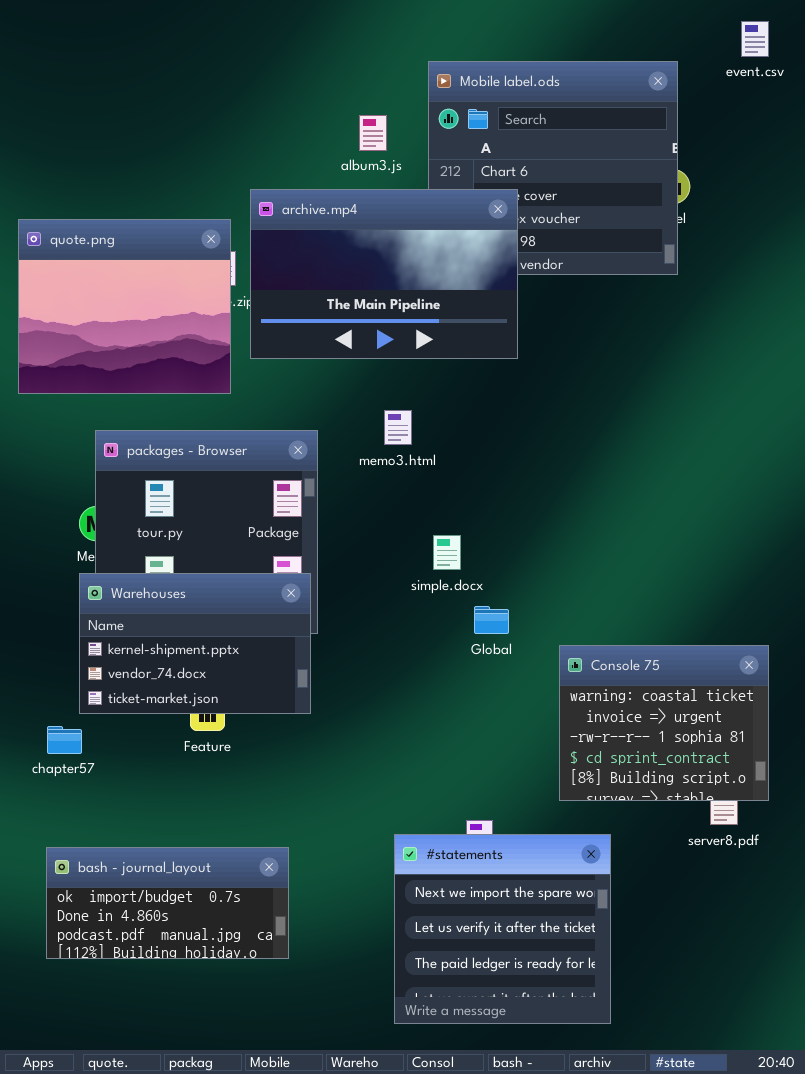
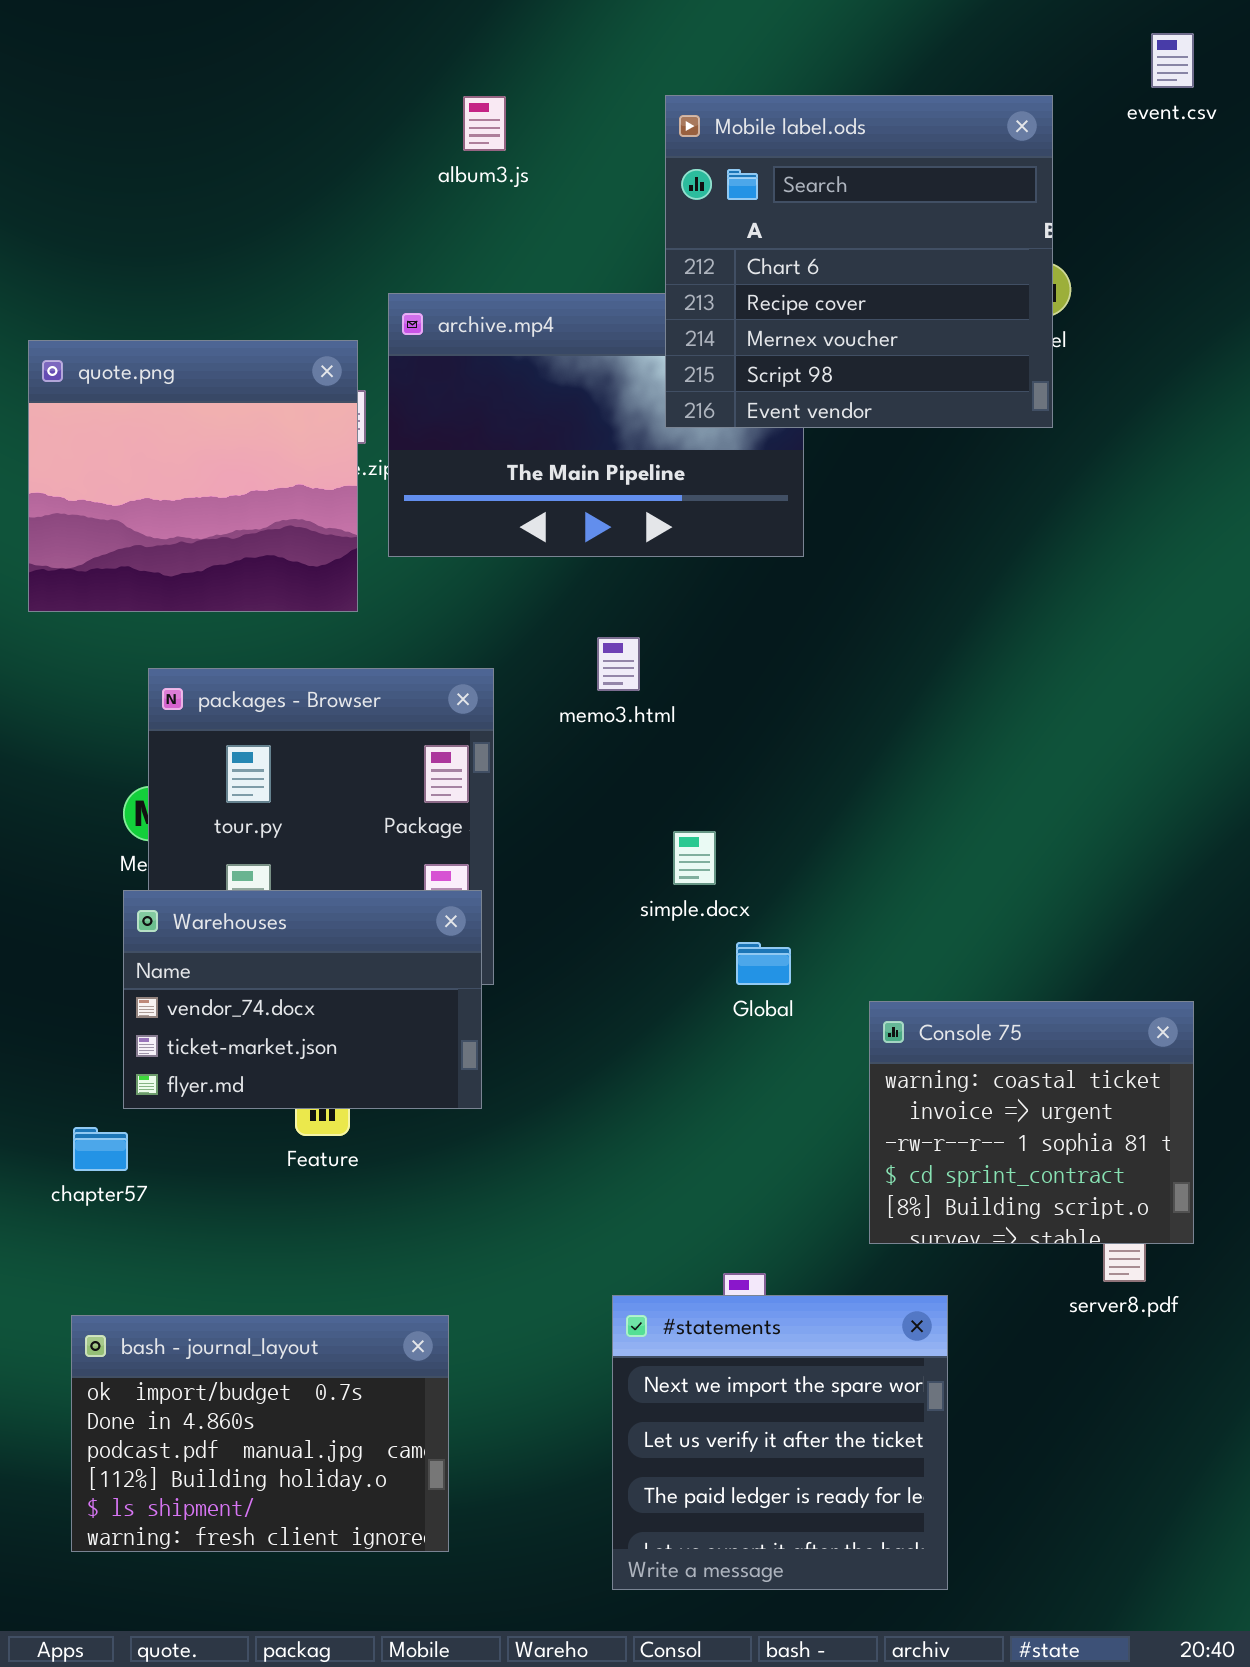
Mobile label.ods: [428,61,678,275] -> [665,95,1053,428], raised
album3.js: [359,115,387,151] -> [463,96,506,151], moved
Warehouses: [79,573,311,714] -> [123,890,482,1109], scrolled down 1 row
bash - journal_layout: [46,847,289,959] -> [71,1315,449,1552], resized

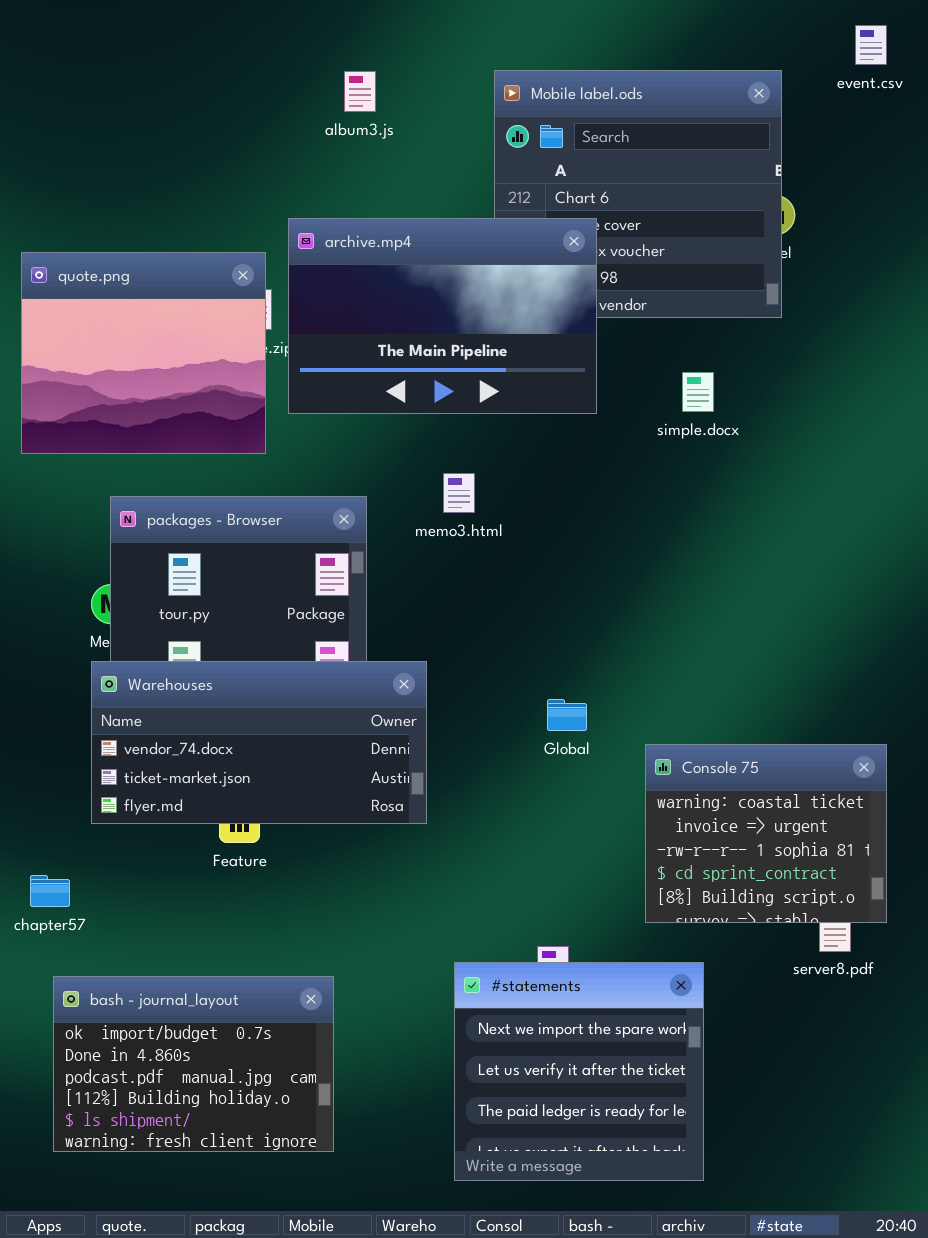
archive.mp4: [388,293,804,557] -> [288,218,597,414], raised
simple.docx: [673,831,716,885] -> [682,372,714,412], moved
Warehouses: [123,890,482,1109] -> [91,661,427,824], resized
chapter57: [73,1127,128,1171] -> [30,875,70,907], moved

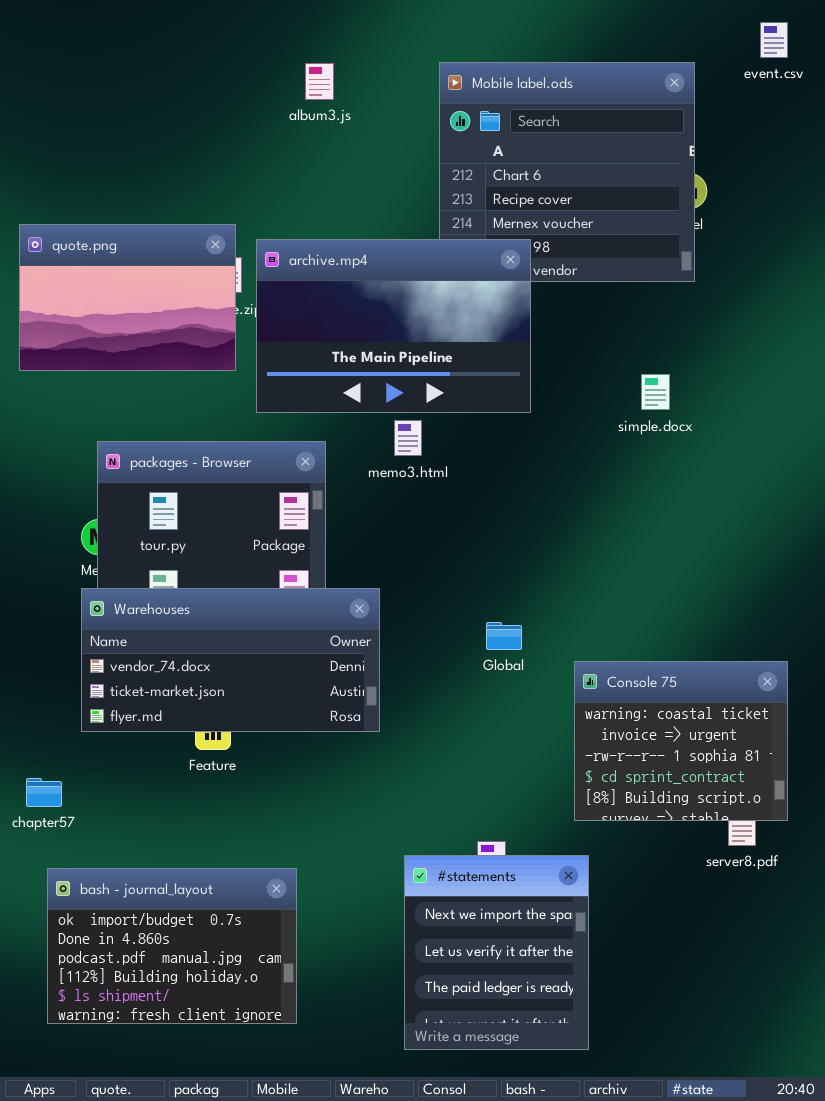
archive.mp4: [288,218,597,414] -> [256,239,531,413], moved
quote.png: [21,252,266,454] -> [19,224,236,371], resized
simple.docx: [682,372,714,412] -> [641,374,670,410], moved
#statements: [454,962,704,1181] -> [404,855,589,1050], resized

